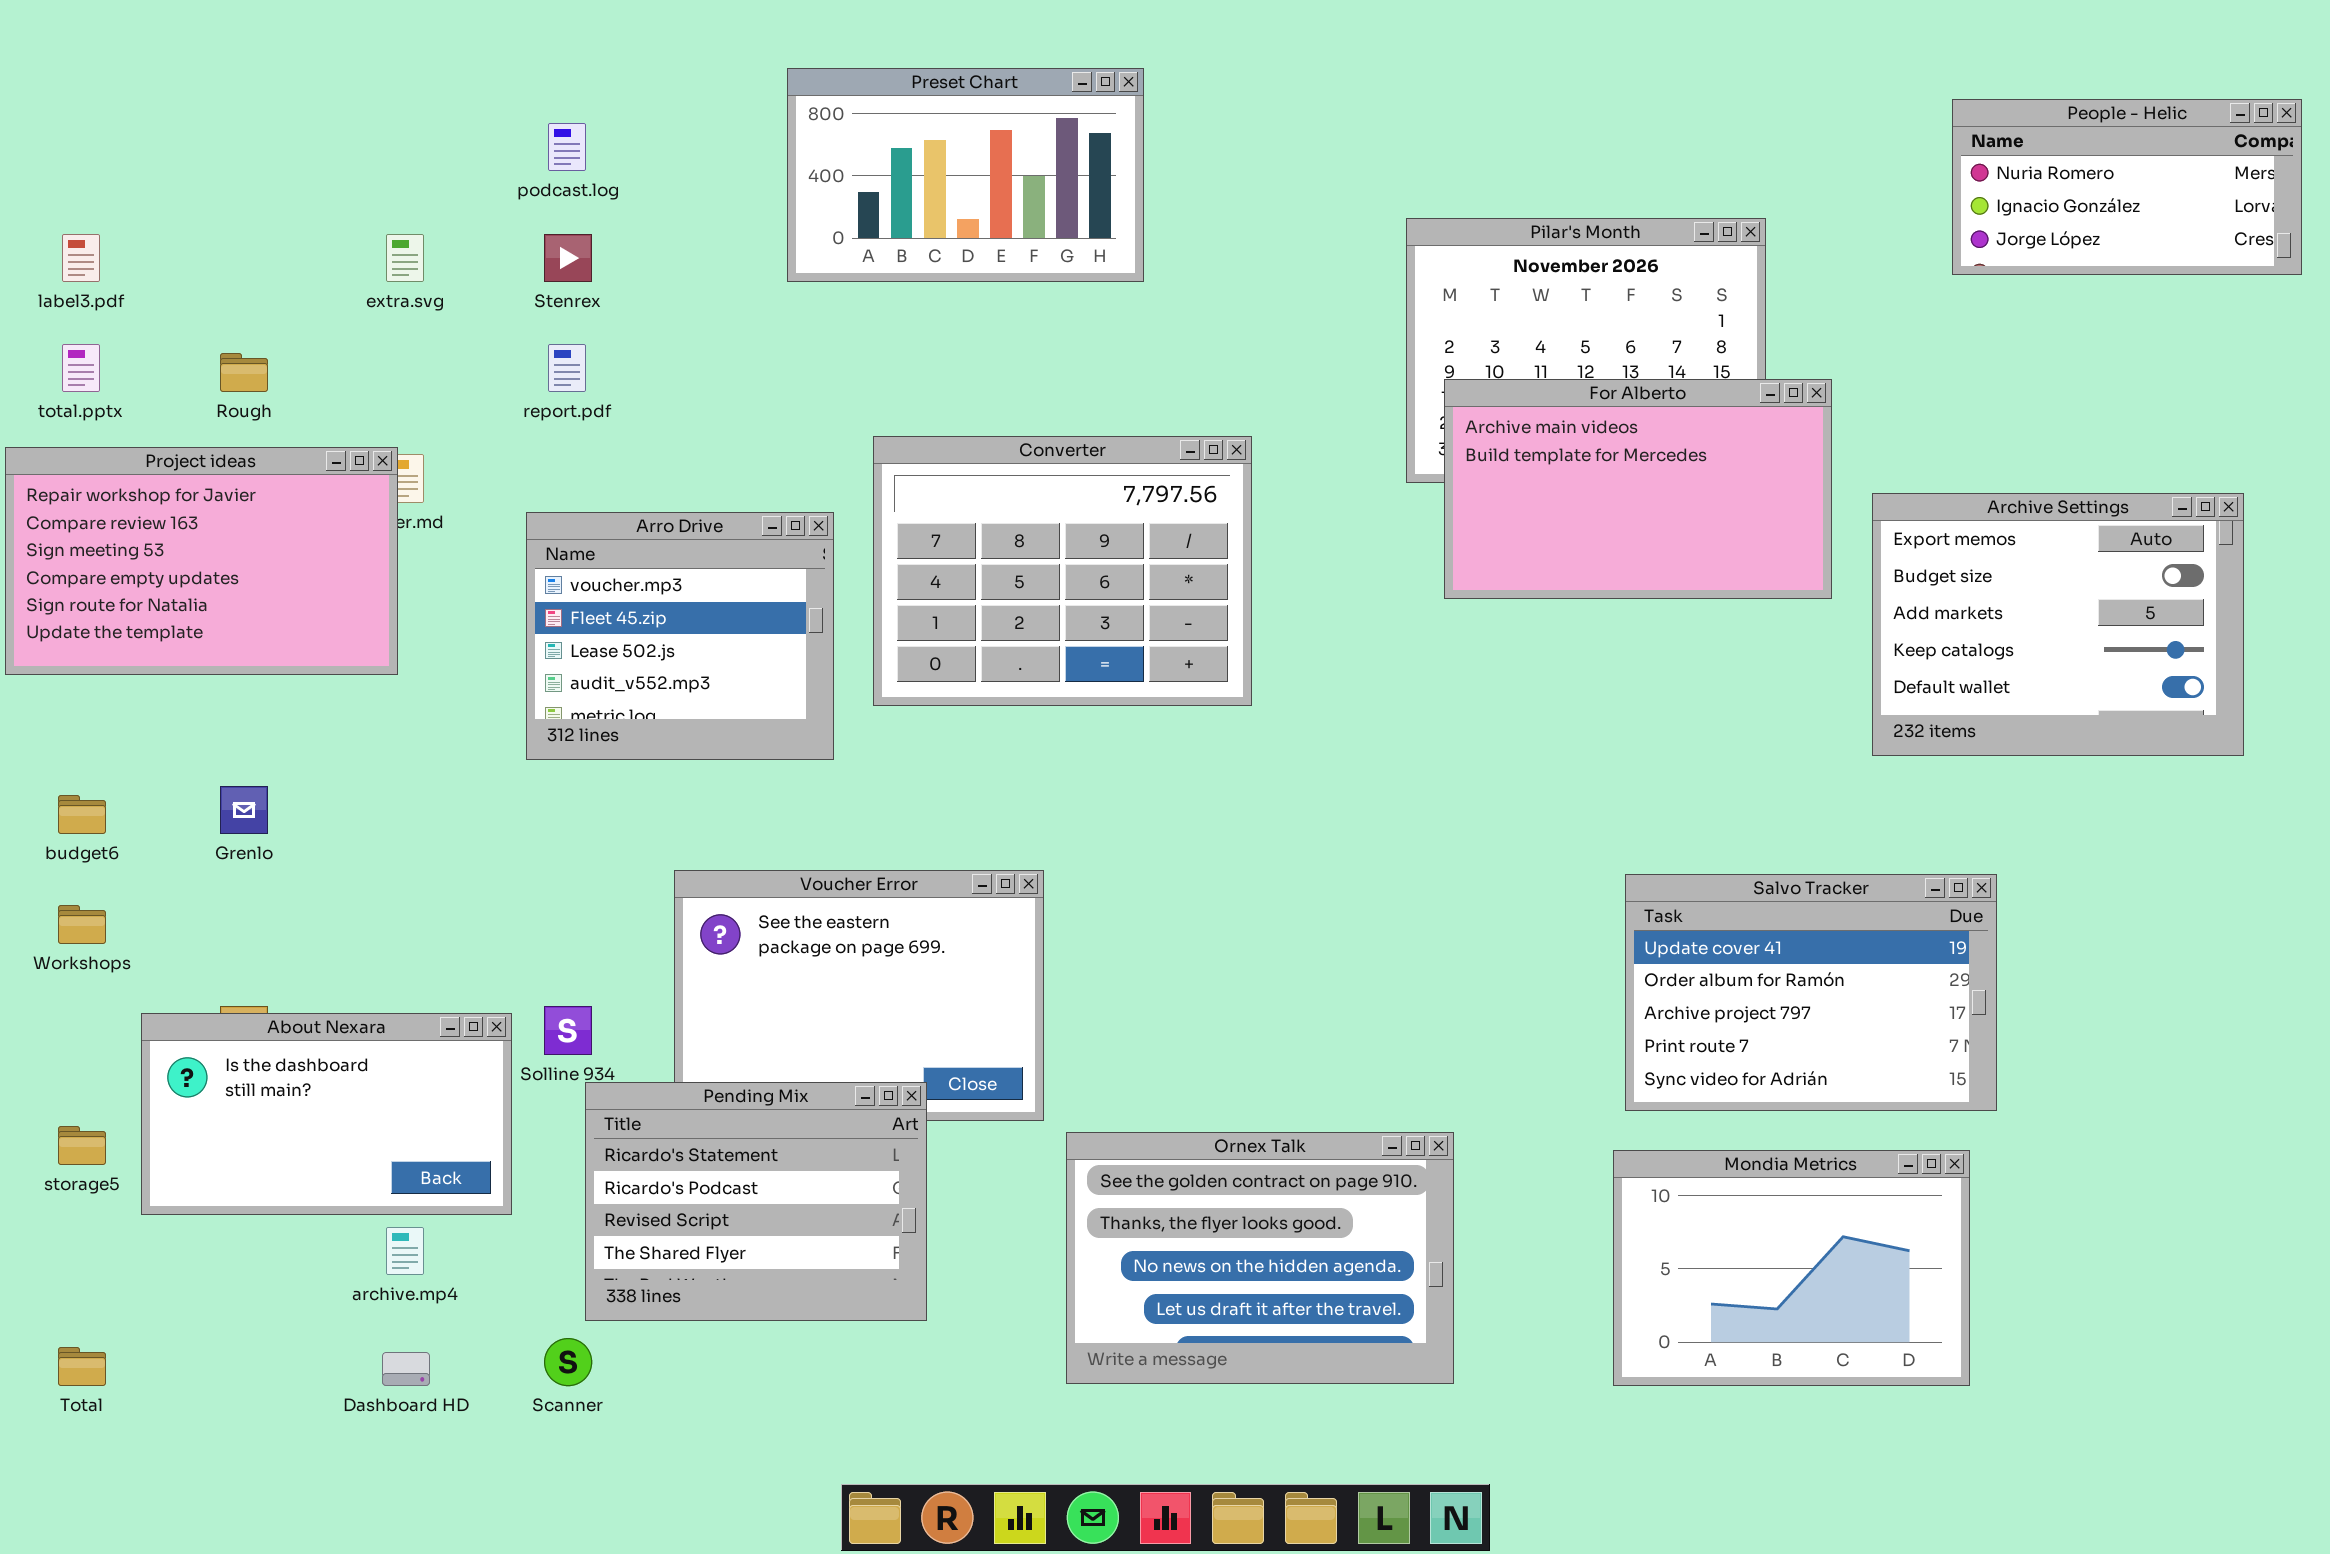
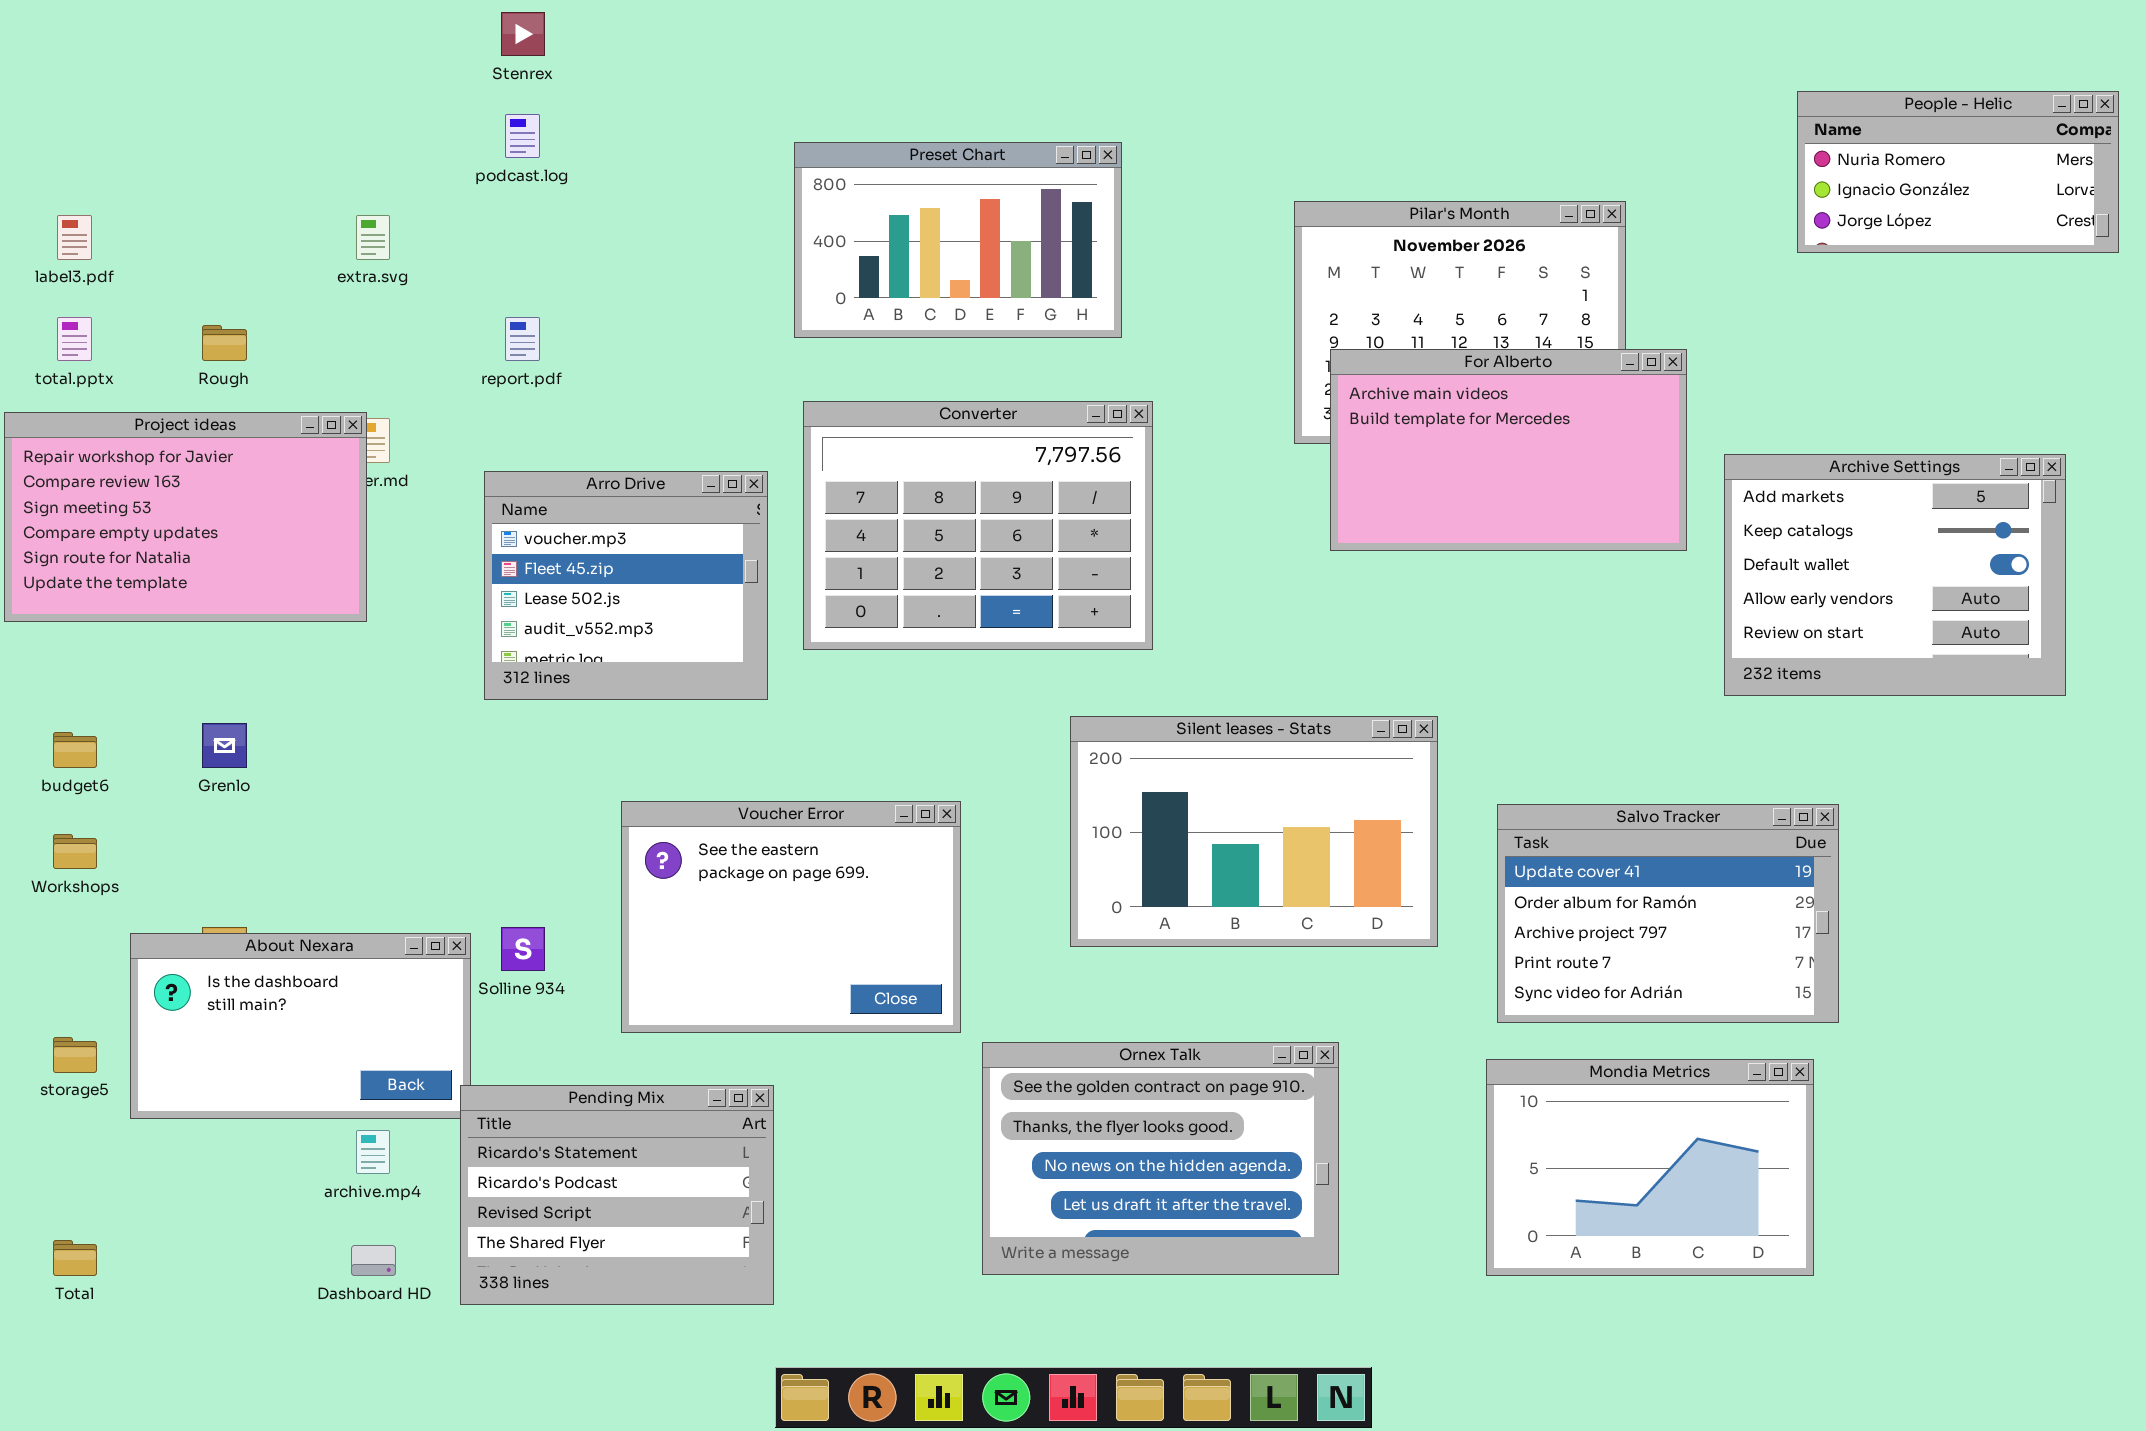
Preset Chart: [787,68,1144,282] -> [794,142,1122,338], moved
Stenrex: [544,234,592,282] -> [501,12,545,56], moved
Archive Settings: [1872,493,2244,756] -> [1724,454,2066,696], scrolled down 2 rows
Silent leases - Stats: none -> [1070,716,1438,947], opened
Pending Mix: [585,1082,927,1321] -> [460,1085,774,1305], moved

